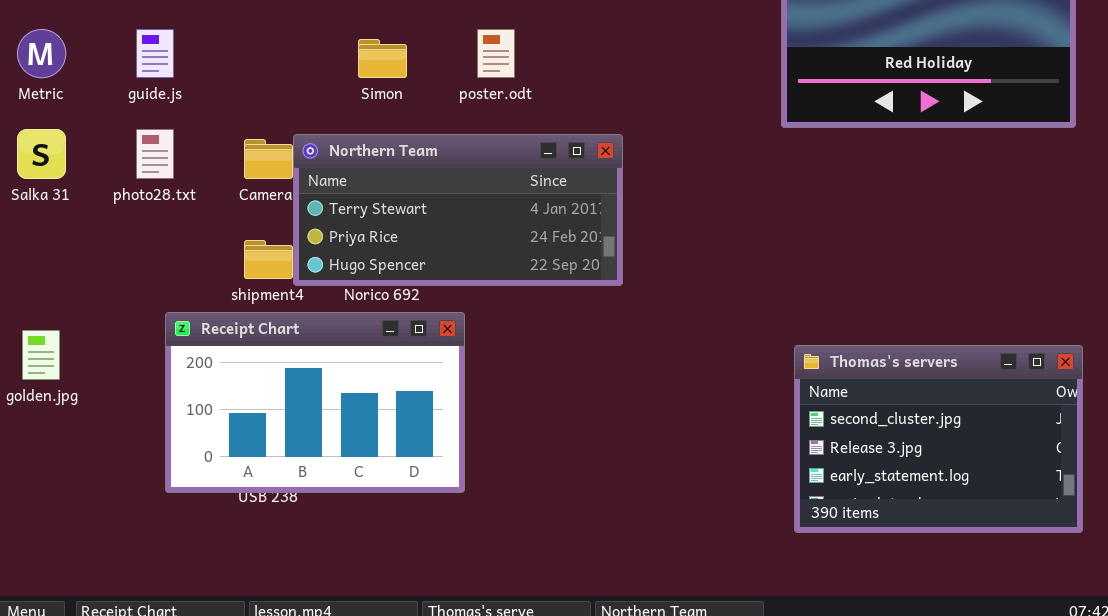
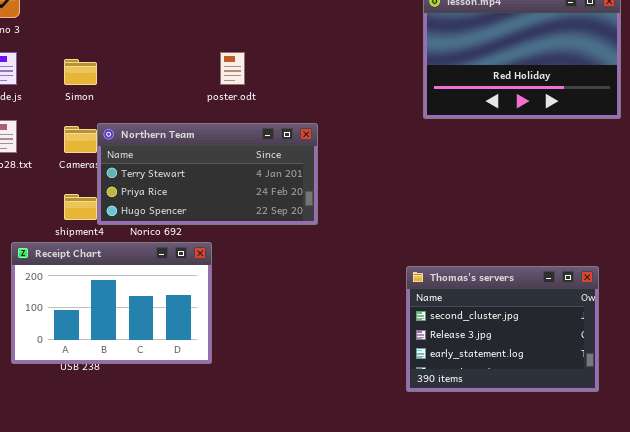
Simon: [358,39,407,78] -> [64,59,97,85], moved
Thomas's servers: [794,345,1083,533] -> [406,266,599,392], moved

